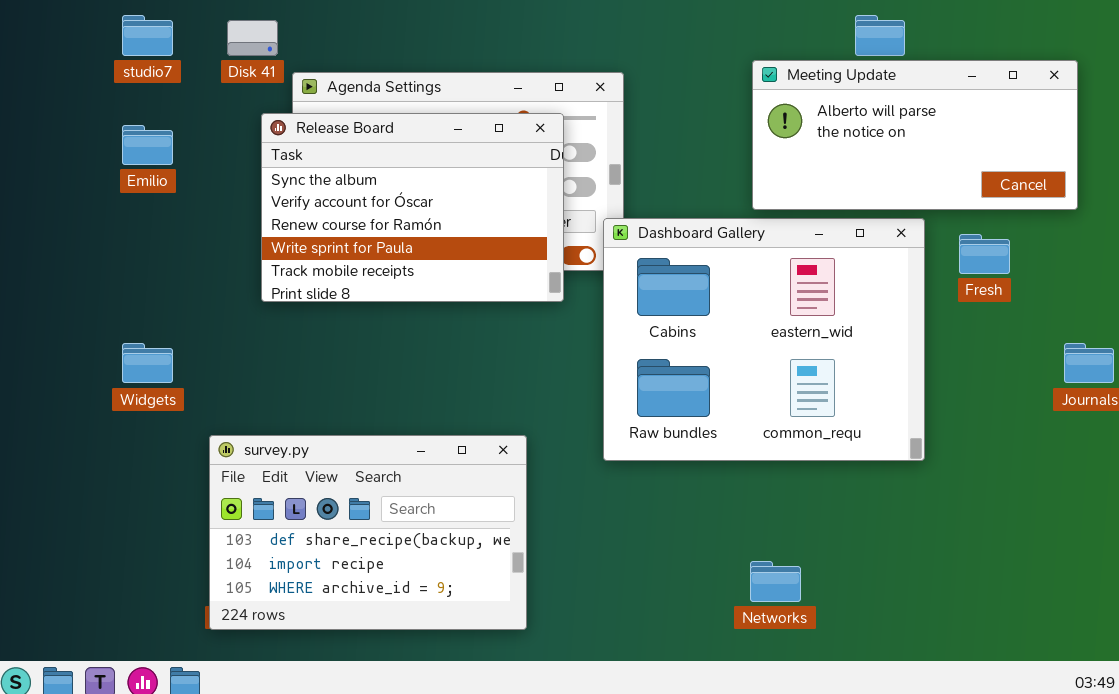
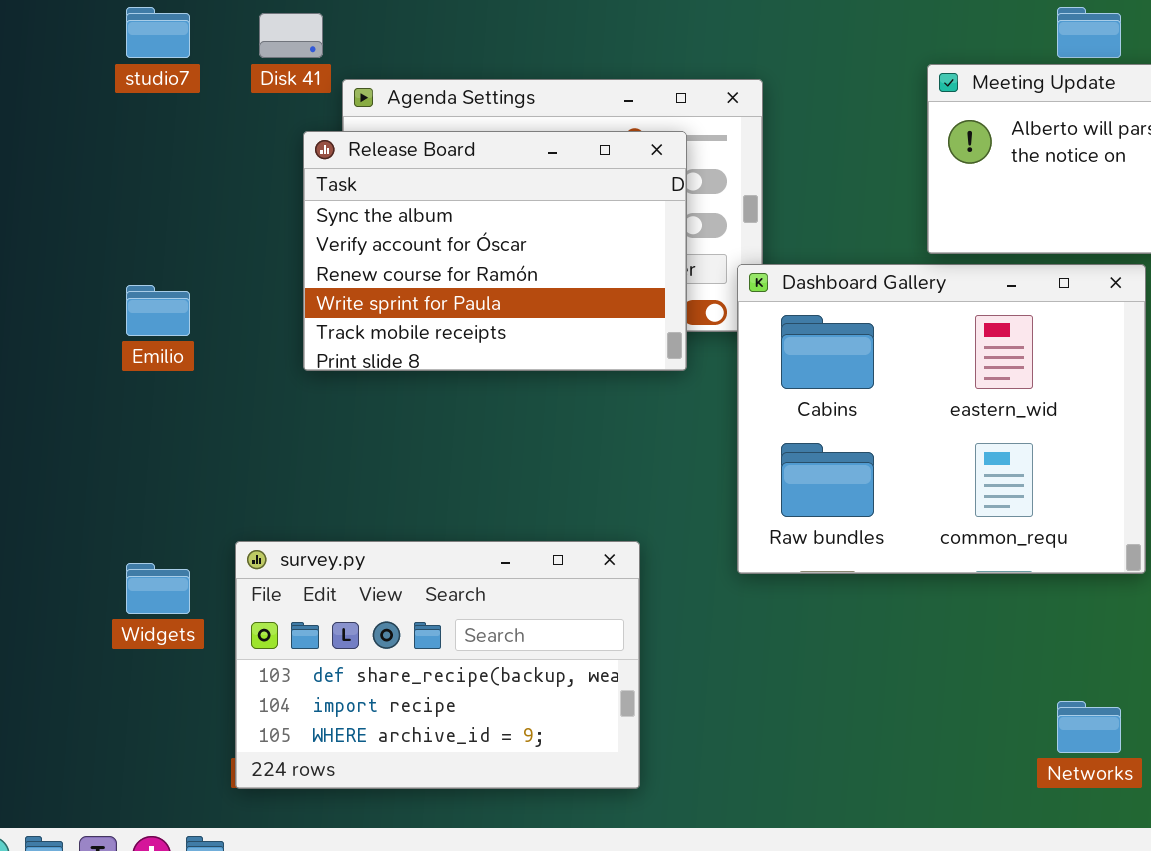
Emilio: [122,125,173,165] -> [126,285,190,336], moved
Widgets: [122,343,173,383] -> [126,563,190,614], moved
Networks: [750,561,801,602] -> [1057,701,1121,753], moved

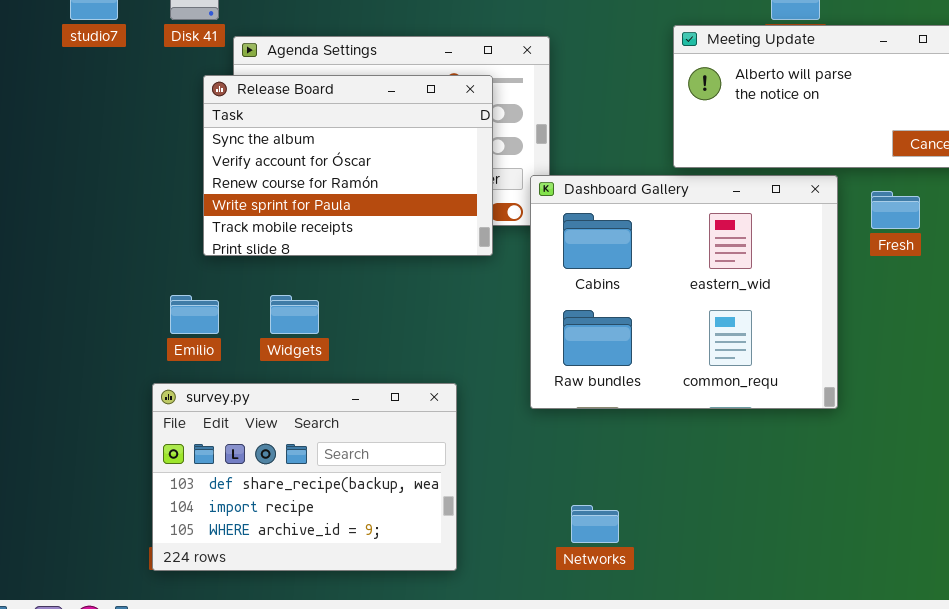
Emilio: [126,285,190,336] -> [170,295,219,334], moved
Widgets: [126,563,190,614] -> [270,295,319,334], moved
Networks: [1057,701,1121,753] -> [571,505,619,543], moved

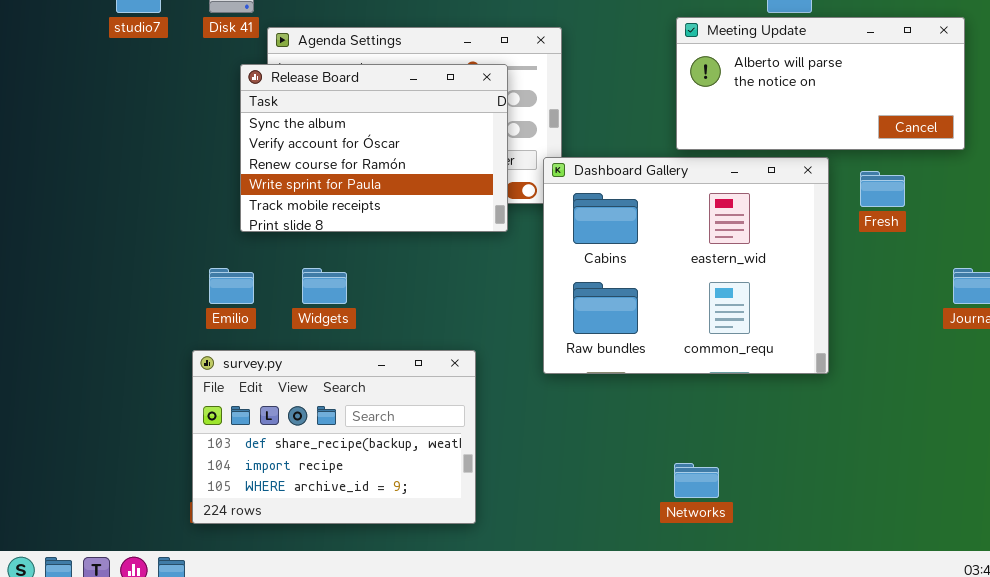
Networks: [571,505,619,543] -> [674,463,719,498], moved

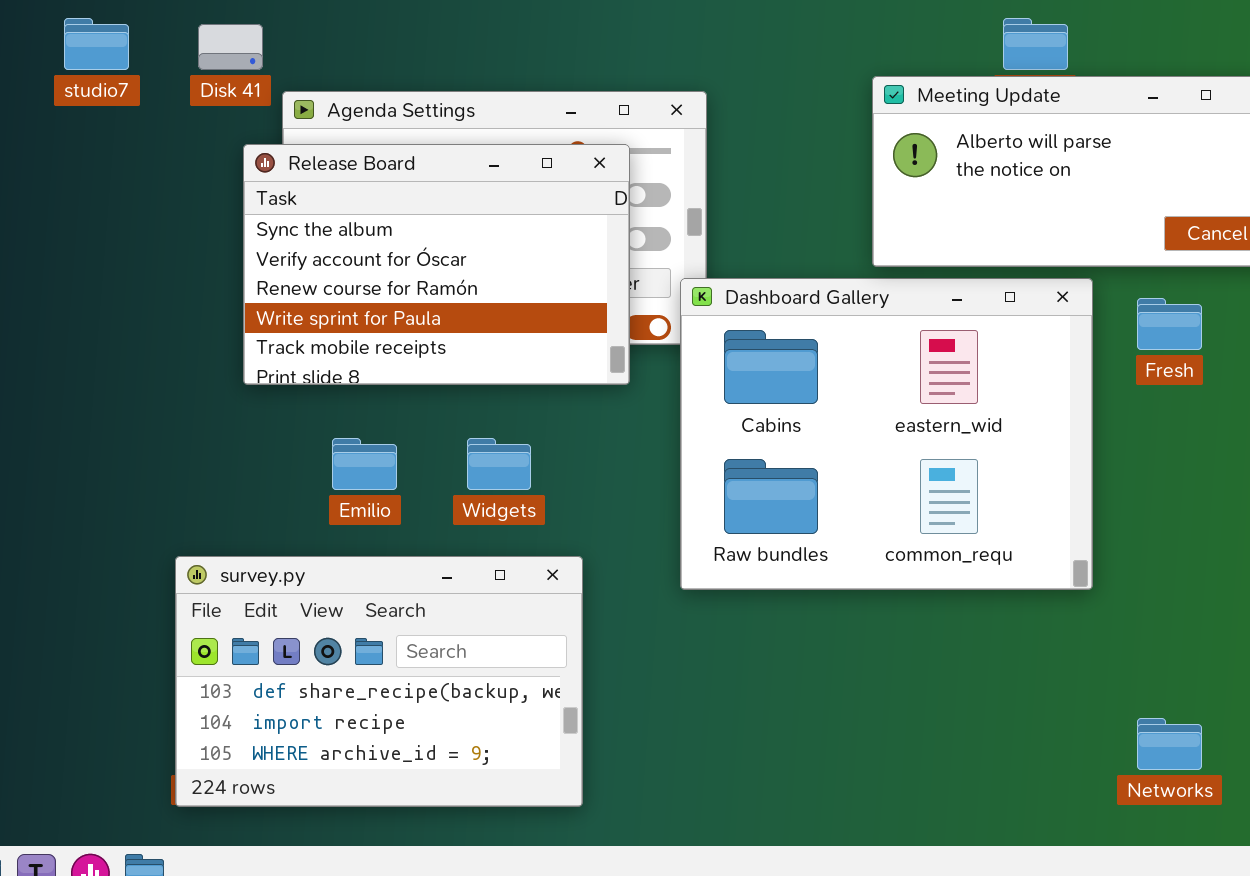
Emilio: [209,268,254,304] -> [332,438,397,490], moved
Widgets: [302,268,347,304] -> [467,438,531,490], moved
Networks: [674,463,719,498] -> [1137,718,1202,770], moved

